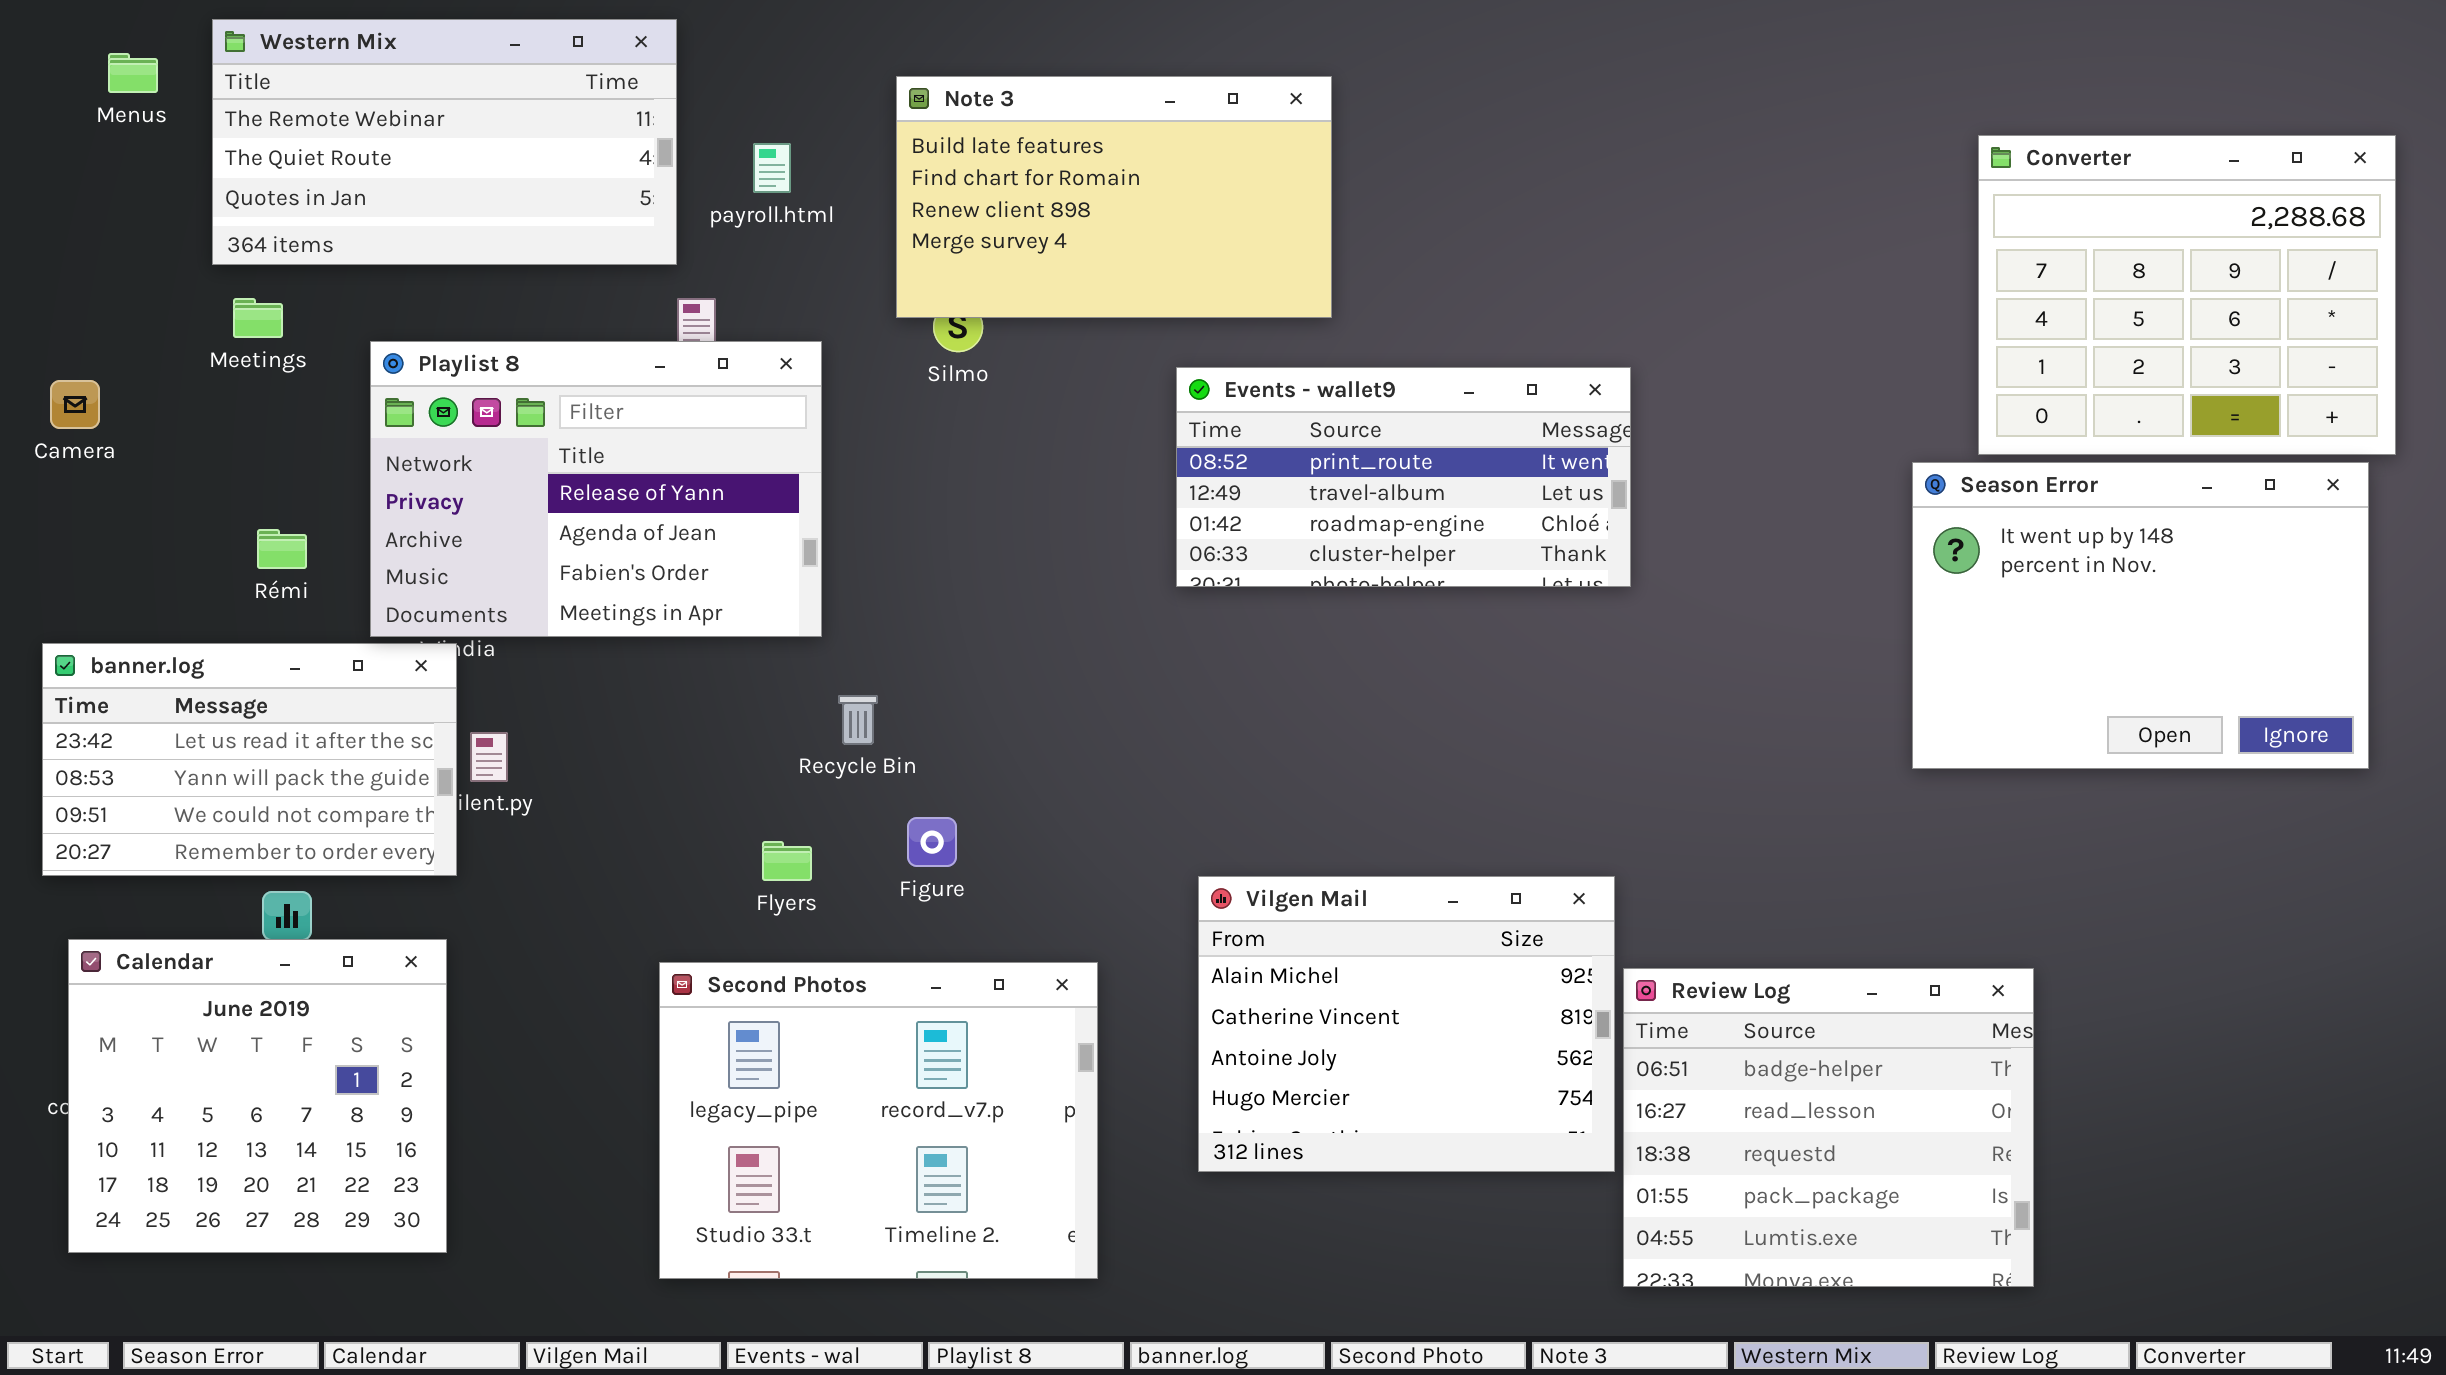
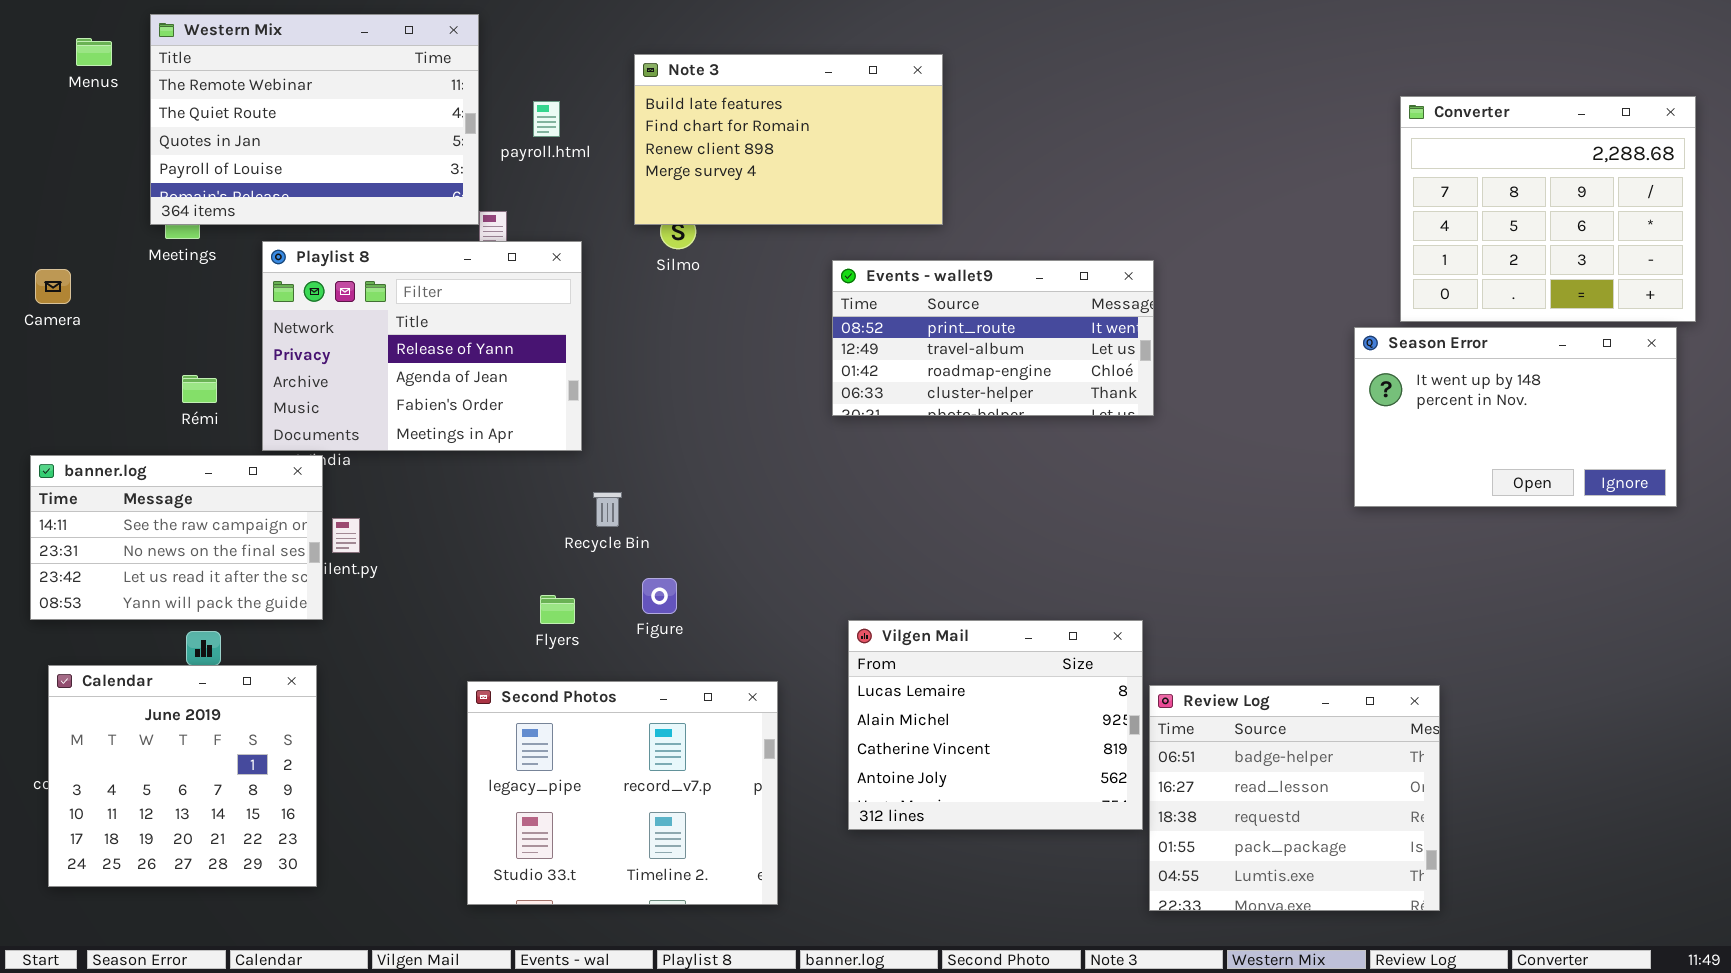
Western Mix: [212,19,677,265] -> [150,14,479,225], resized
Season Error: [1912,462,2369,769] -> [1354,327,1677,507], resized
banner.log: [42,643,457,876] -> [30,455,323,620], scrolled up 2 rows
Vilgen Mail: [1198,876,1615,1172] -> [848,620,1143,830], scrolled up 1 row

